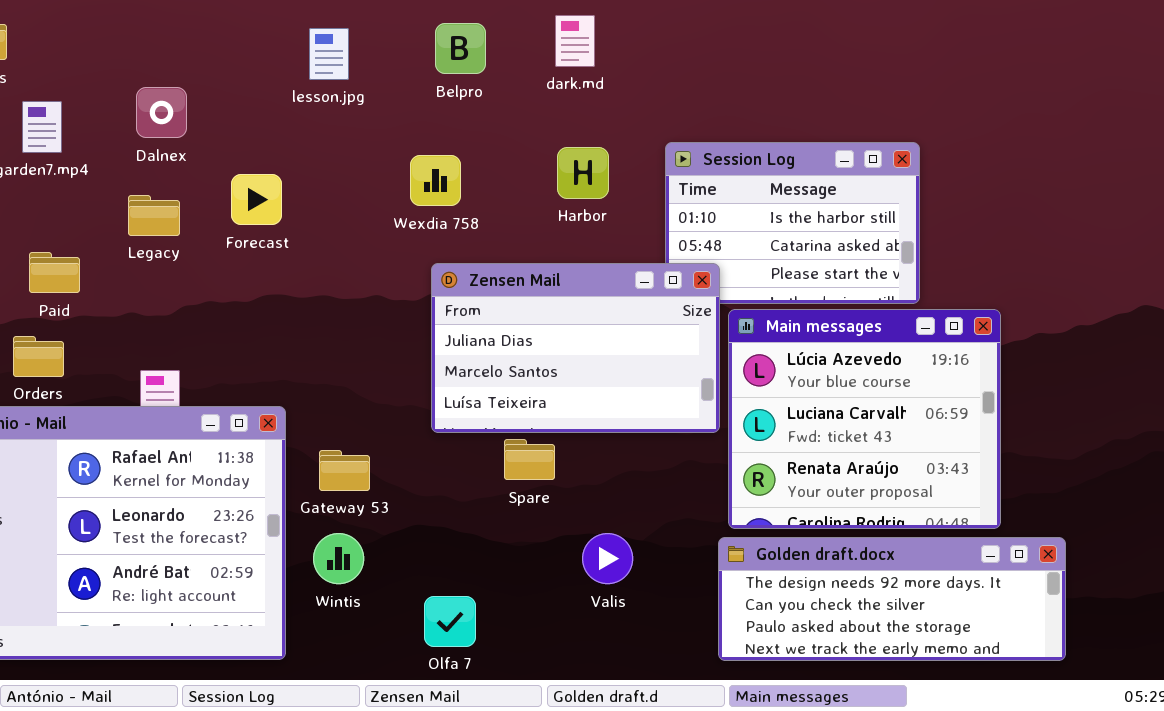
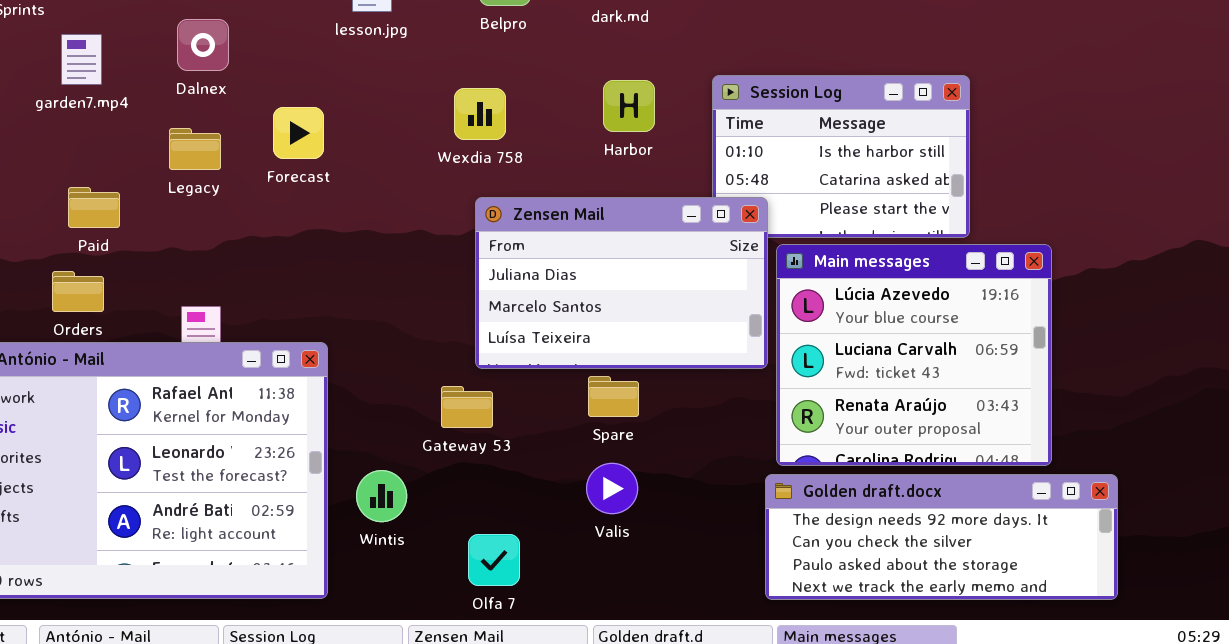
Spare: [504,439,555,480] -> [588,376,639,417], moved
Gateway 53: [319,450,370,491] -> [441,386,493,428], moved
Valis: [582,533,633,584] -> [586,463,638,514], moved

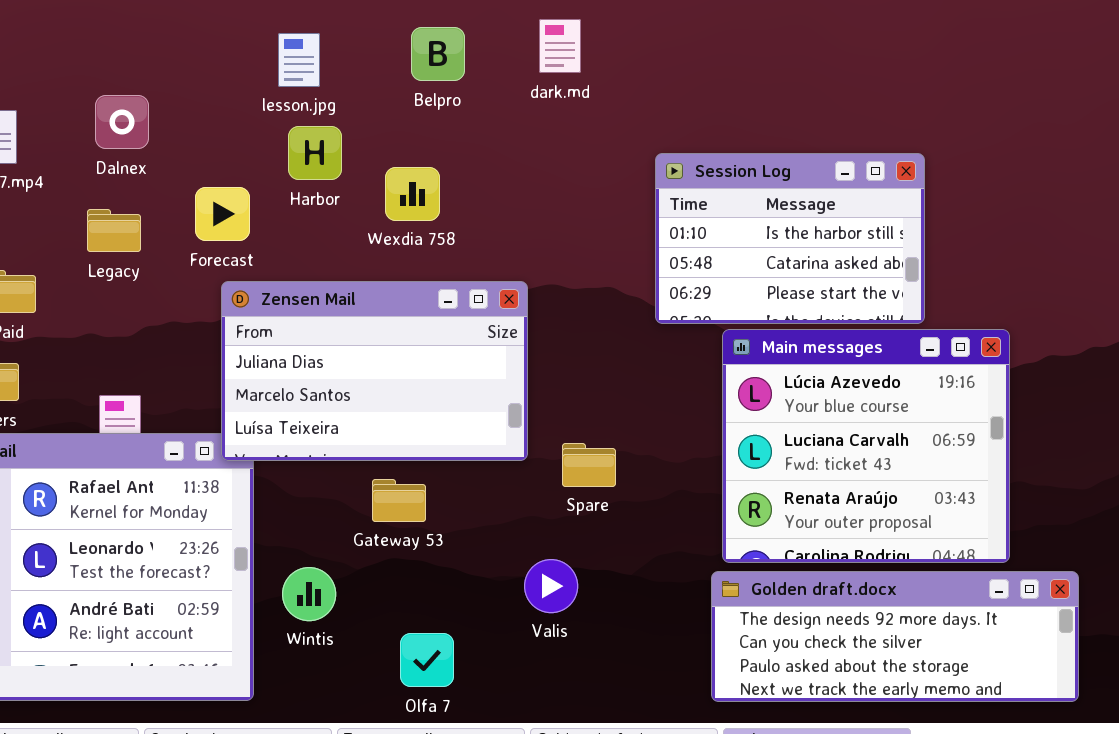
Harbor: [603,80,655,132] -> [288,126,342,180], moved
Zensen Mail: [475,197,768,369] -> [221,281,528,461], moved
Spare: [588,376,639,417] -> [562,443,616,487], moved

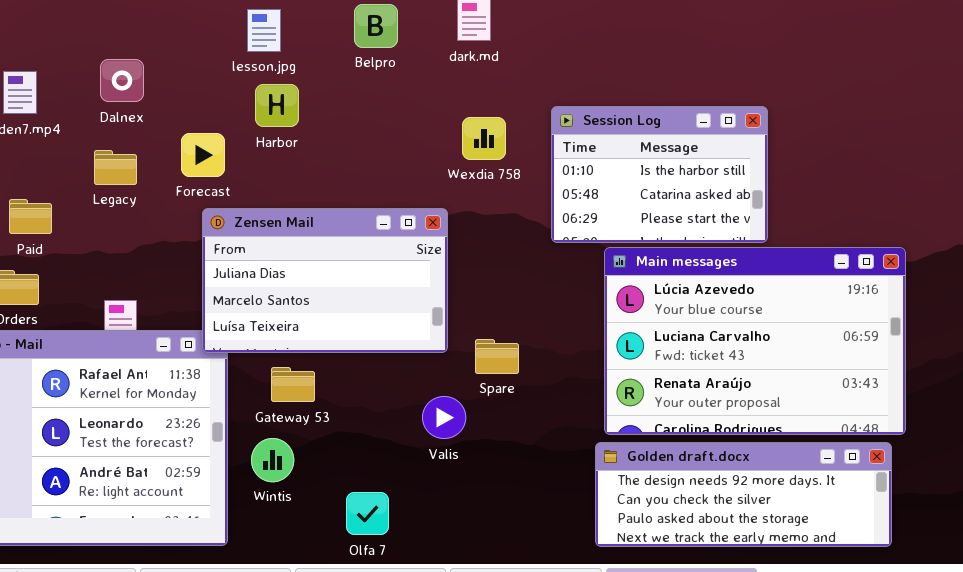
Wexdia 758: [385,167,440,221] -> [462,117,506,160], moved
Main messages: [722,329,1010,563] -> [604,247,906,435], resized
Gateway 53: [372,479,426,522] -> [271,367,315,402], moved
Valis: [524,559,578,613] -> [422,396,466,439], moved

